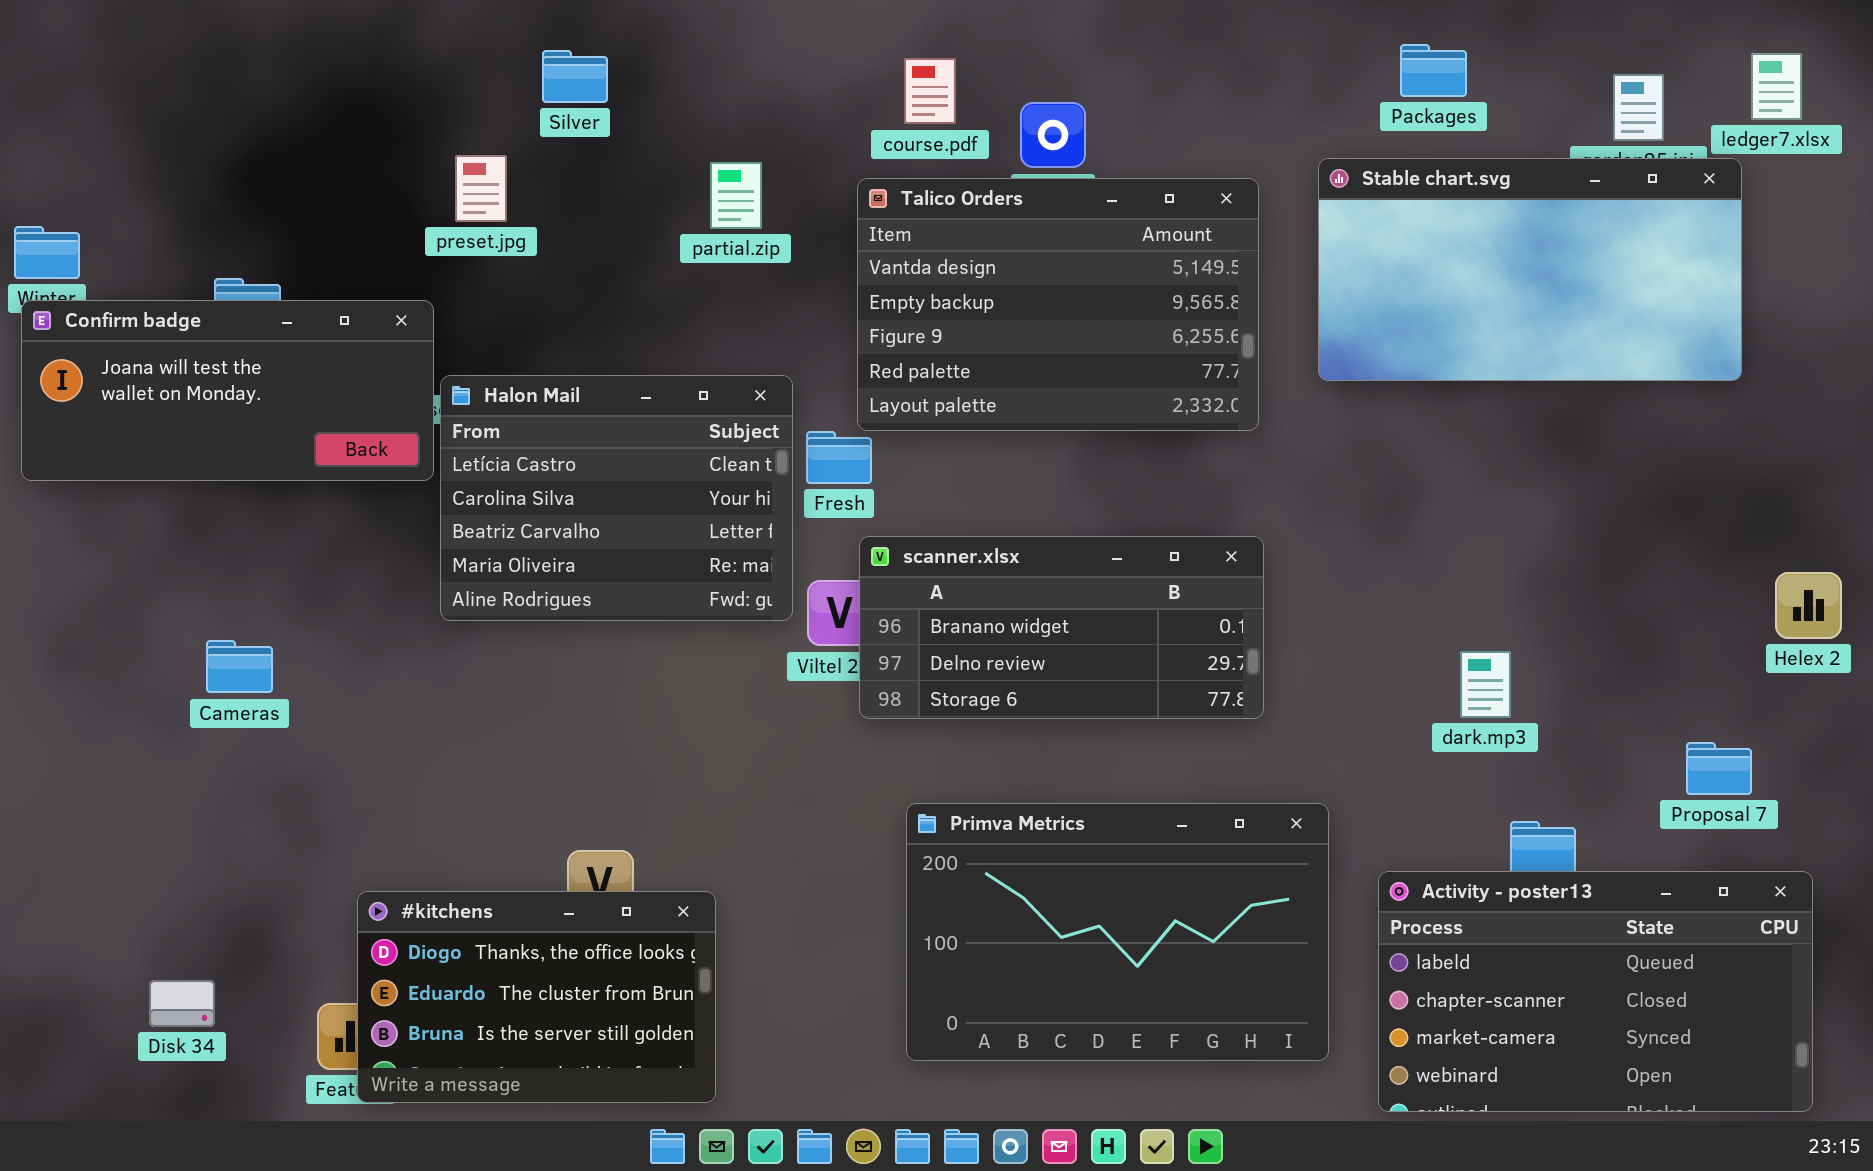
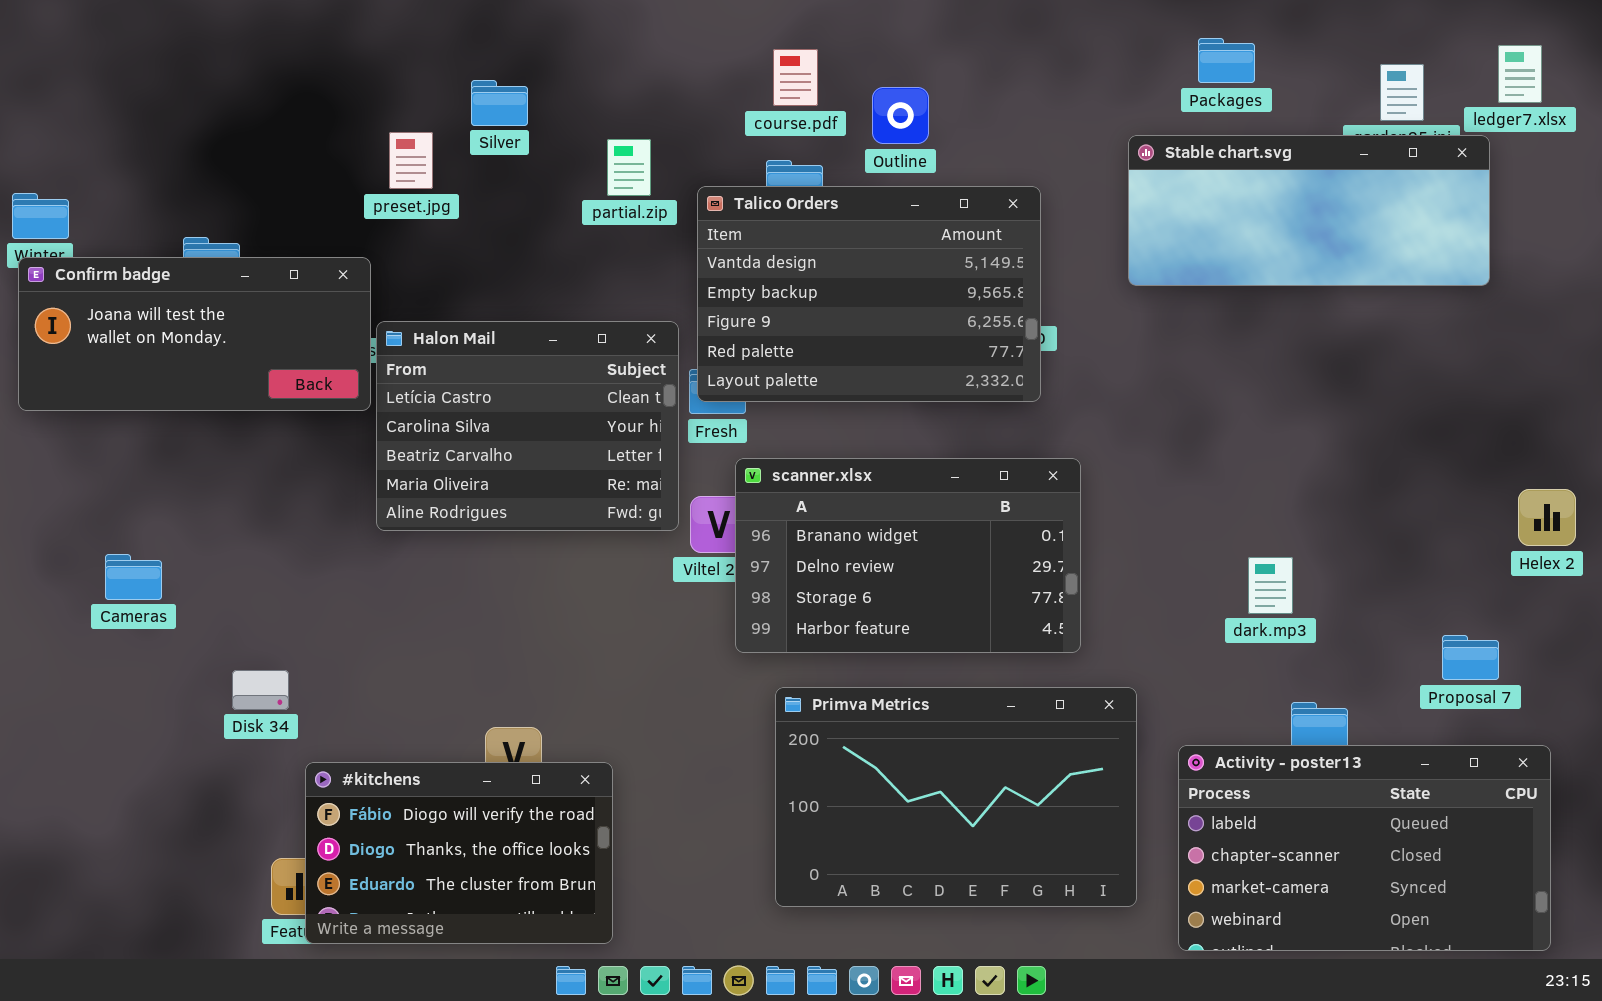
Silver: [542,50,608,103] -> [471,80,528,126], moved
Stable chart.svg: [1318,158,1742,381] -> [1128,135,1490,286], resized
Talico Orders: [857,178,1259,431] -> [697,186,1041,402], moved
scanner.xlsx: [859,536,1264,719] -> [735,458,1081,653], resized
Cameras: [206,640,273,693] -> [105,554,162,600], moved
#kitchens: [357,891,716,1103] -> [305,762,613,944], scrolled up 1 row
Disk 34: [149,980,215,1027] -> [232,670,289,710], moved

